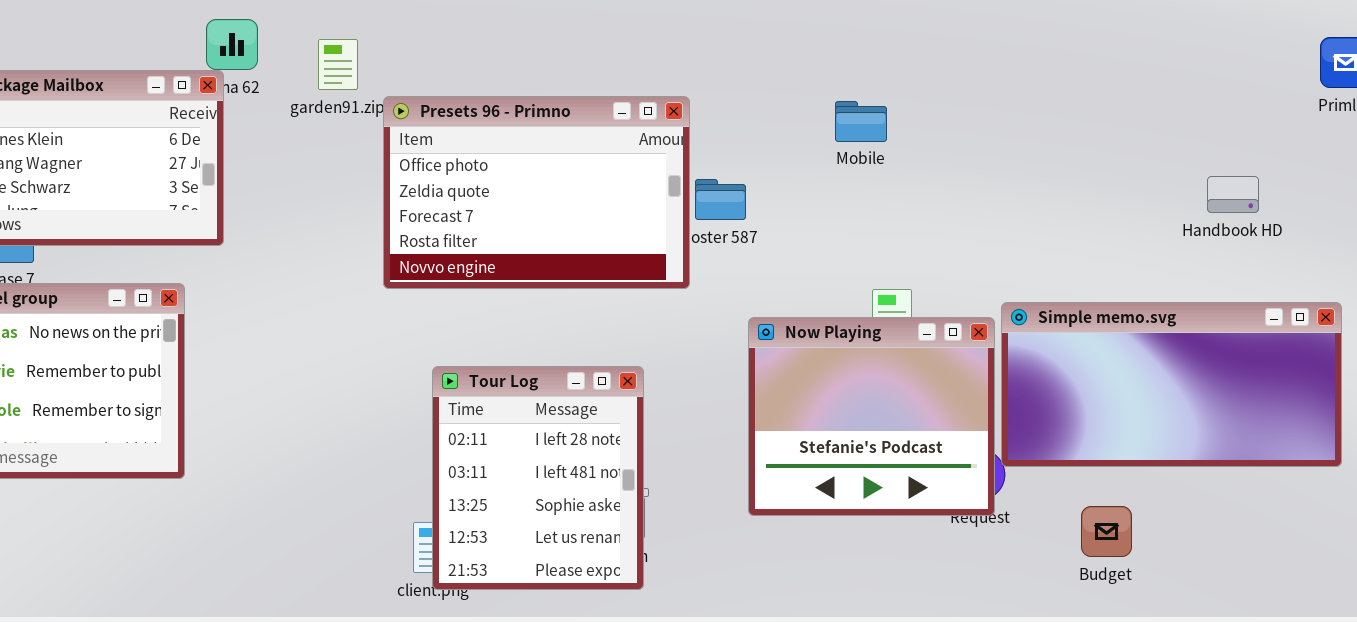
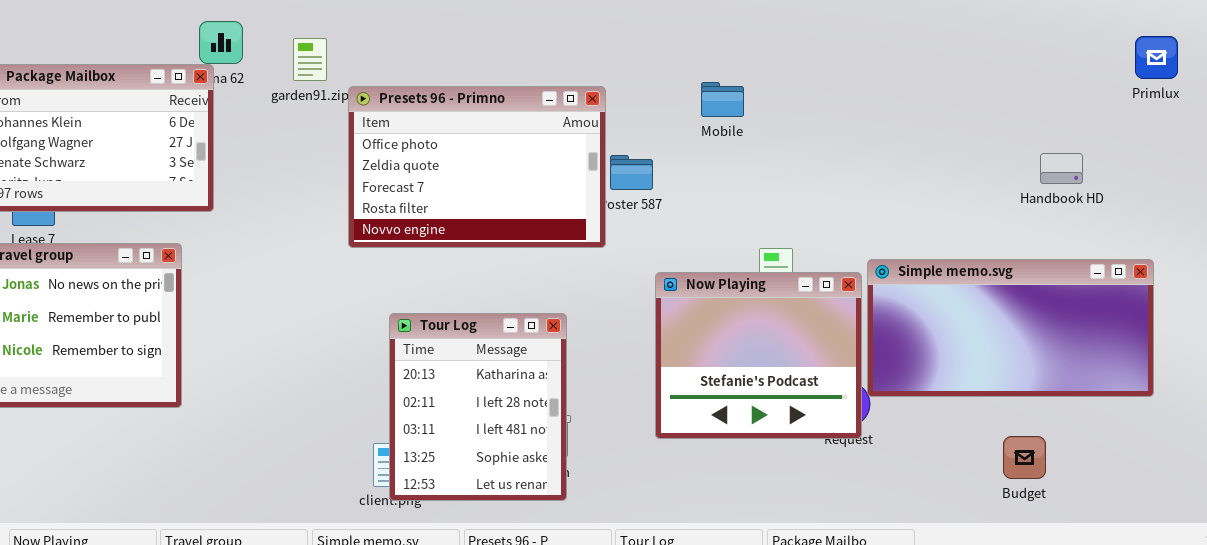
Mobile: [835,101,887,142] -> [701,82,744,117], moved
Tour Log: [432,366,644,590] -> [389,313,567,501], scrolled up 1 row
Budget: [1081,506,1132,557] -> [1003,436,1046,479], moved

